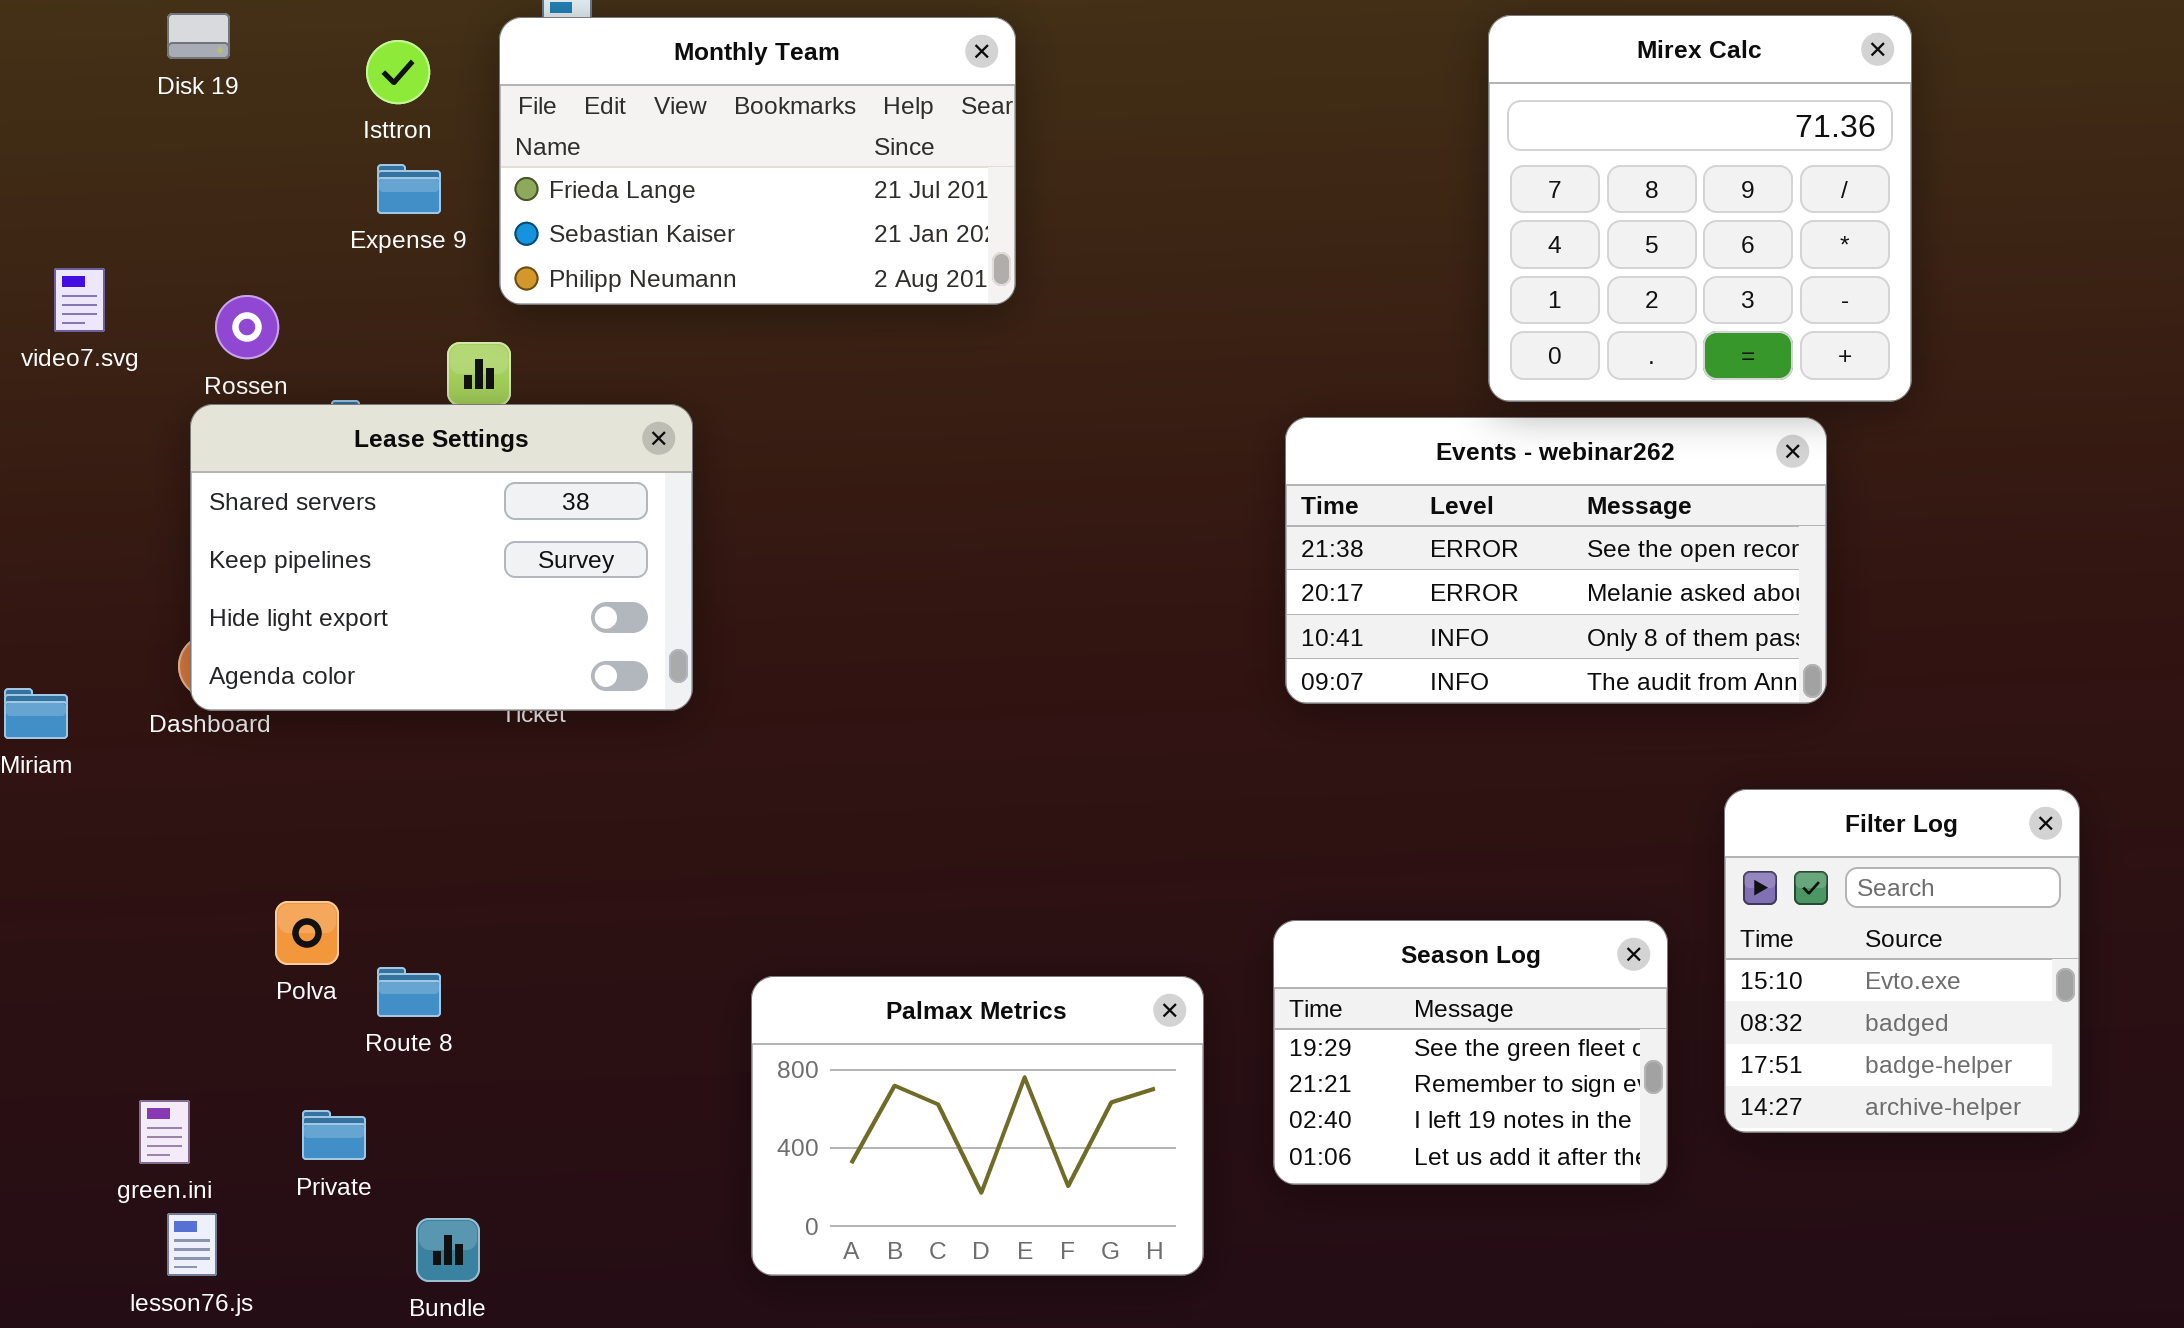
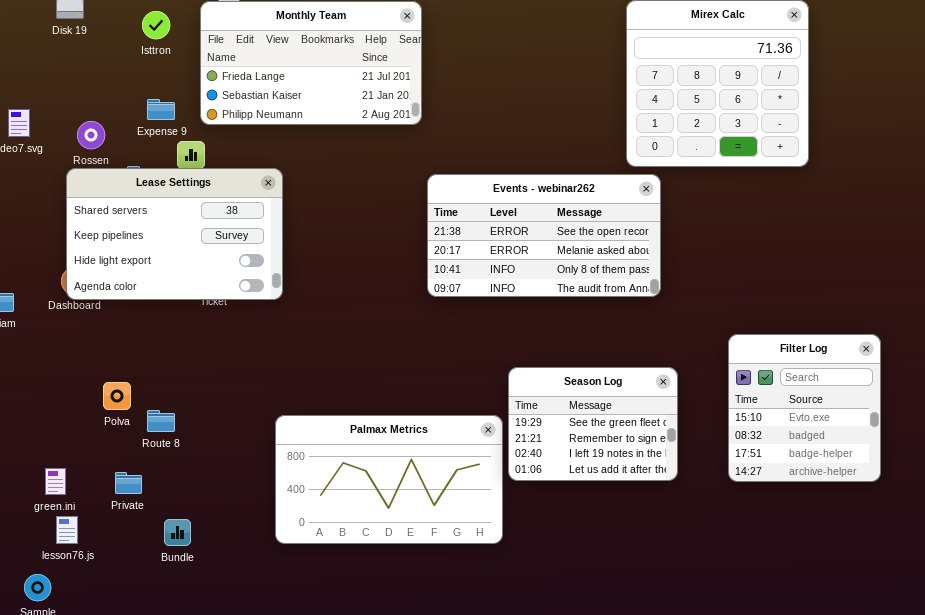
Expense 9: [377,164,441,214] -> [147,99,175,120], moved
Events - webinar262: [1285,417,1827,704] -> [427,174,661,297], moved
Season Log: [1273,920,1668,1185] -> [508,367,678,481], moved
Palmax Metrics: [751,976,1204,1276] -> [275,415,503,544], resized

